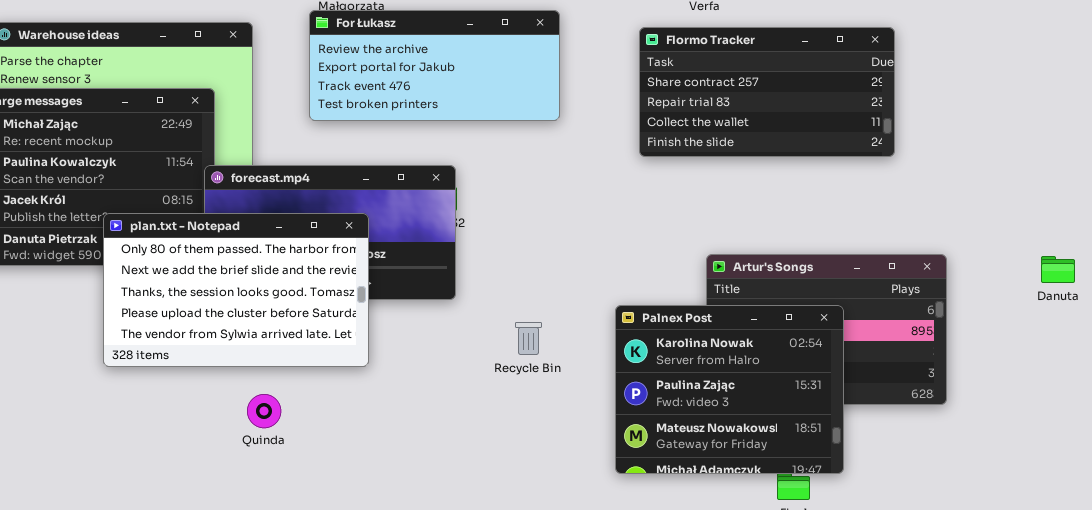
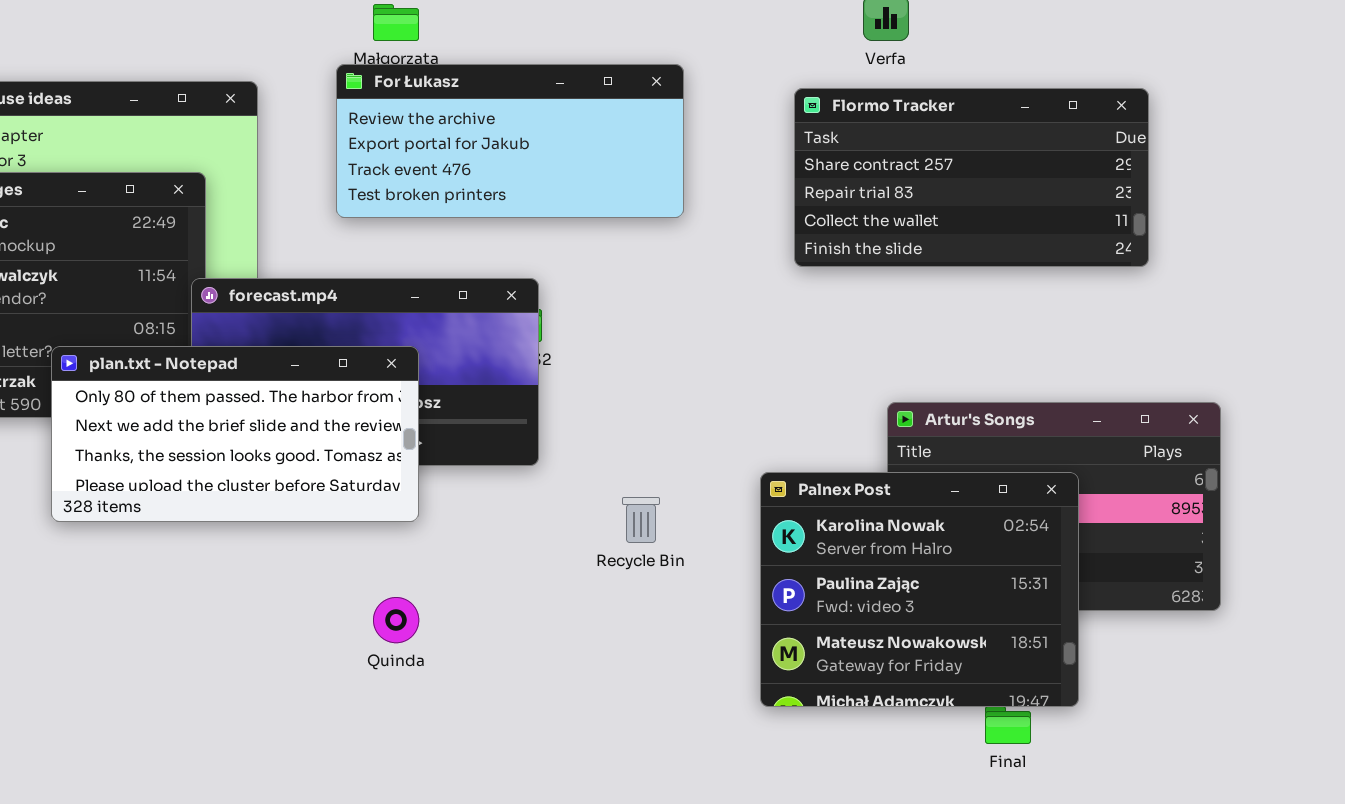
plan.txt - Notepad: [103,213,369,367] -> [51,346,419,522], resized
Quinda: [247,394,281,428] -> [373,597,419,643], moved

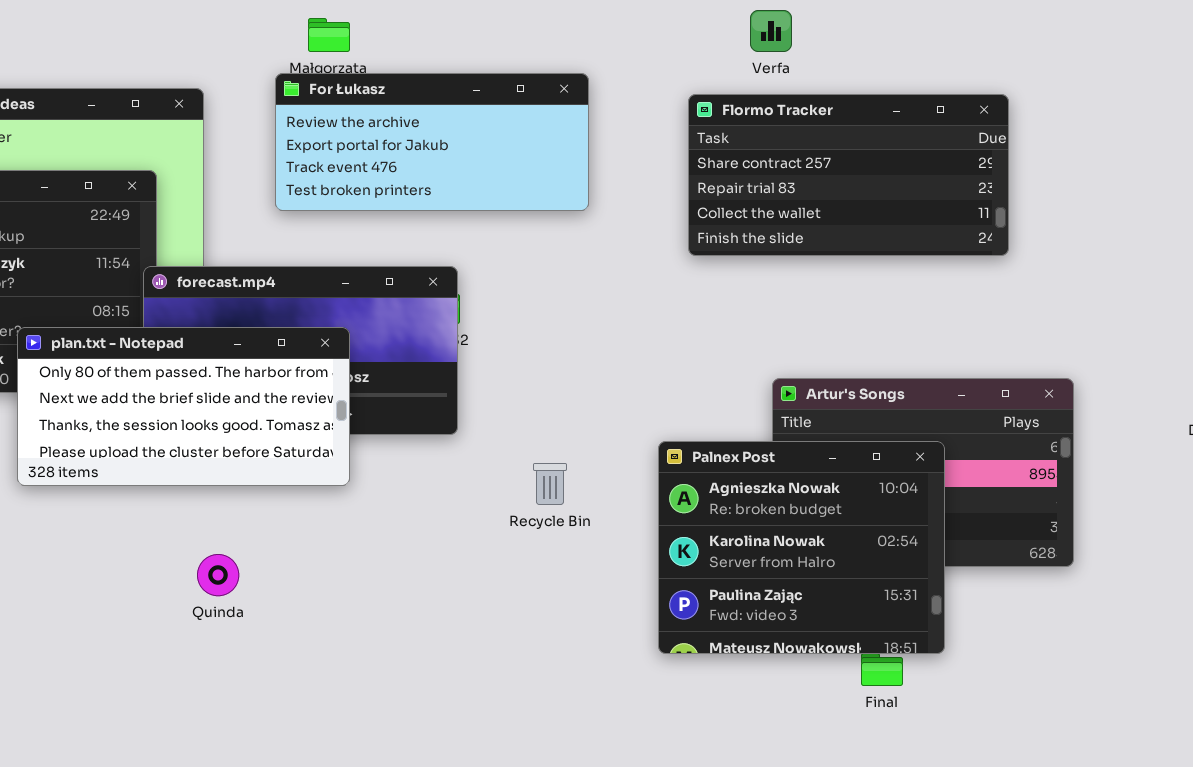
Palnex Post: [760,472,1079,707] -> [658,441,945,654], scrolled up 1 row
Quinda: [373,597,419,643] -> [197,554,239,596], moved

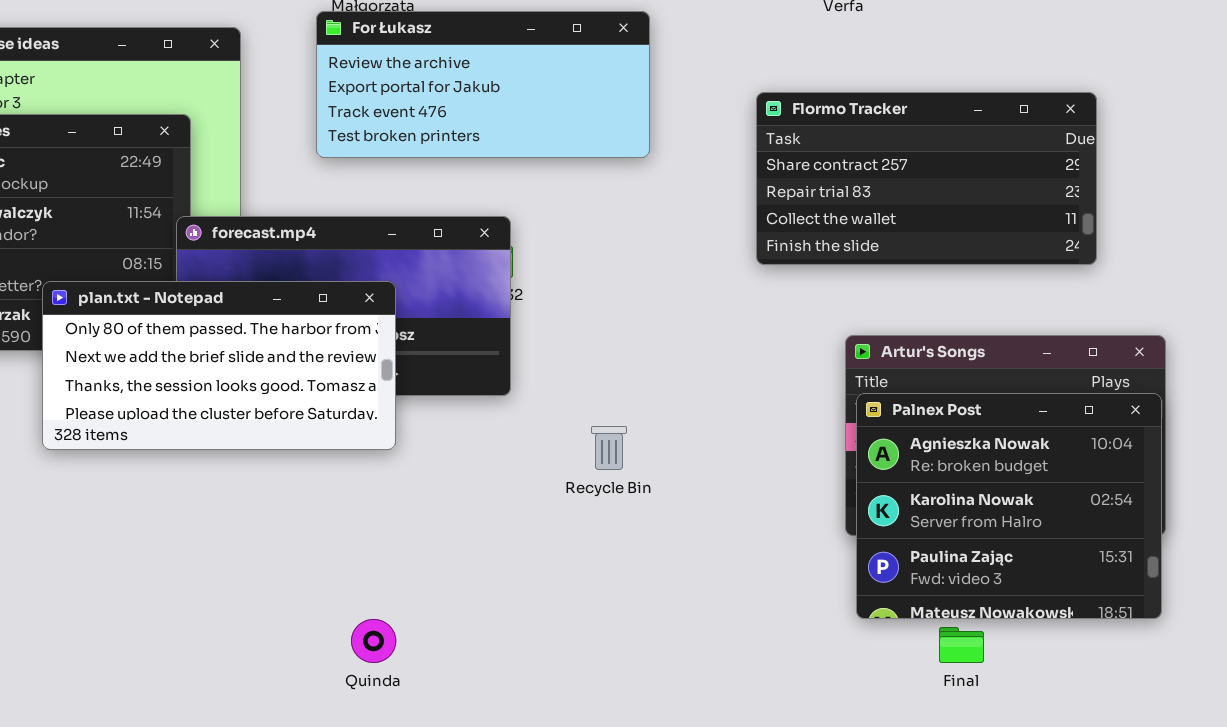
Flormo Tracker: [688,94,1009,256] -> [756,92,1097,265], moved
Palnex Post: [658,441,945,654] -> [856,393,1162,619], moved
Quinda: [197,554,239,596] -> [351,619,396,663], moved

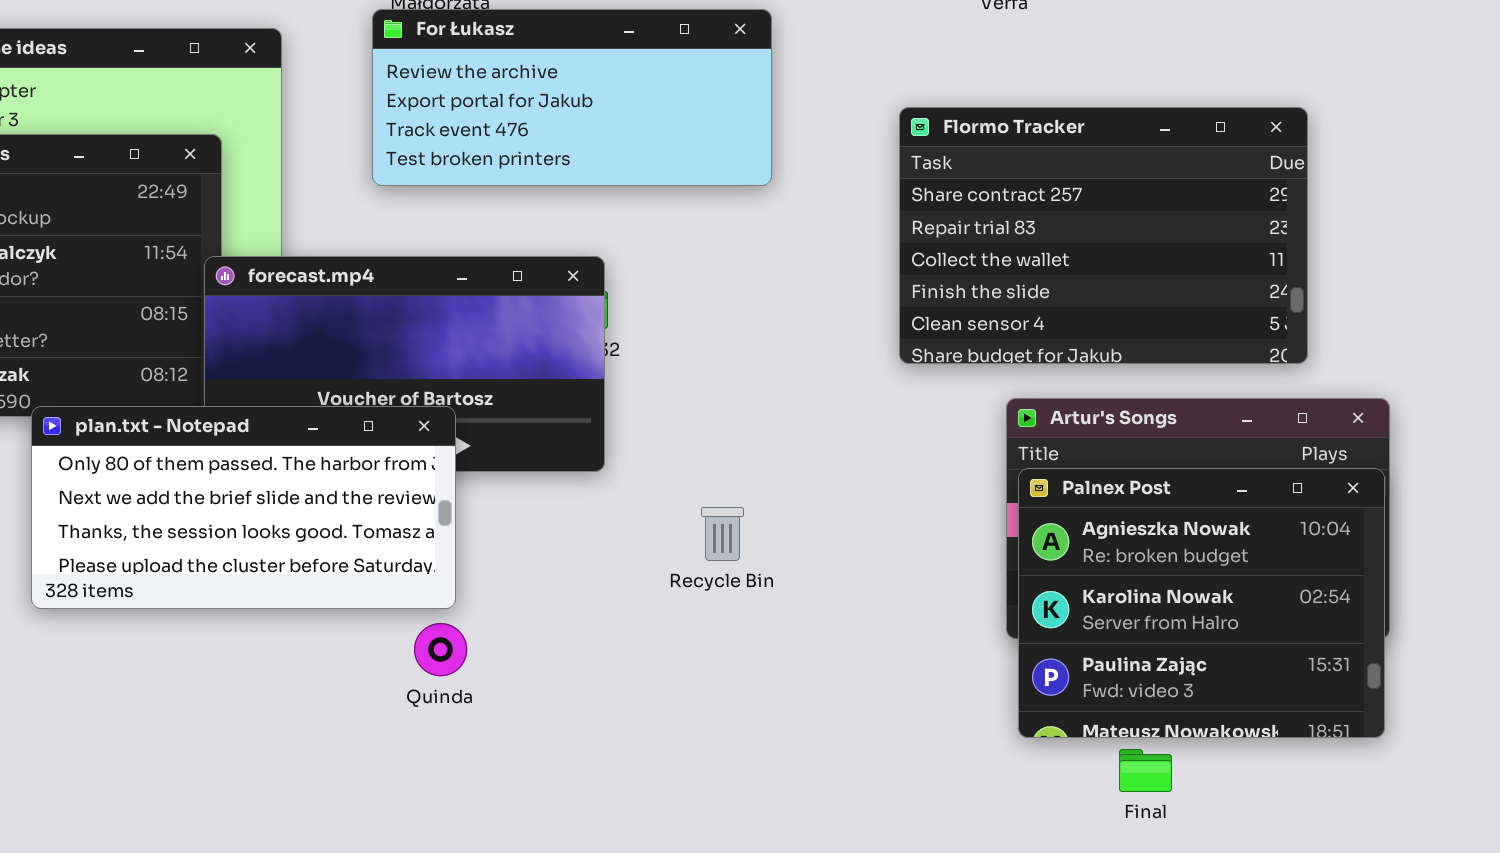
Flormo Tracker: [756,92,1097,265] -> [899,107,1308,364], resized
plan.txt - Notepad: [42,281,396,450] -> [31,406,456,609], moved
Quinda: [351,619,396,663] -> [414,623,467,676], moved

